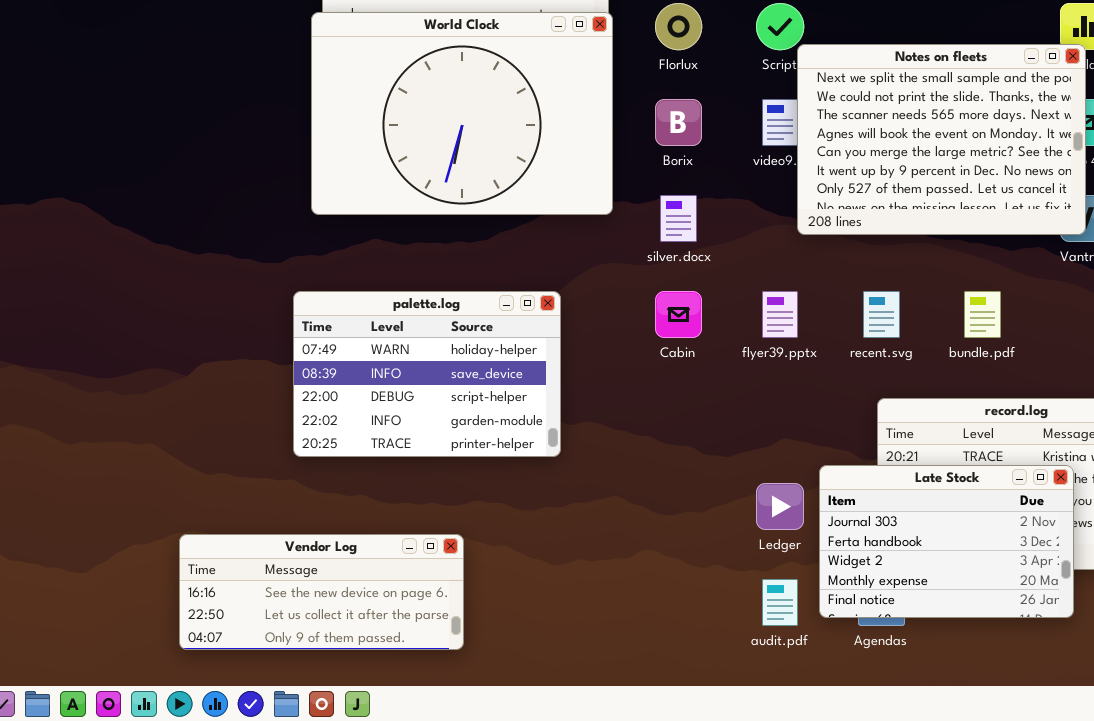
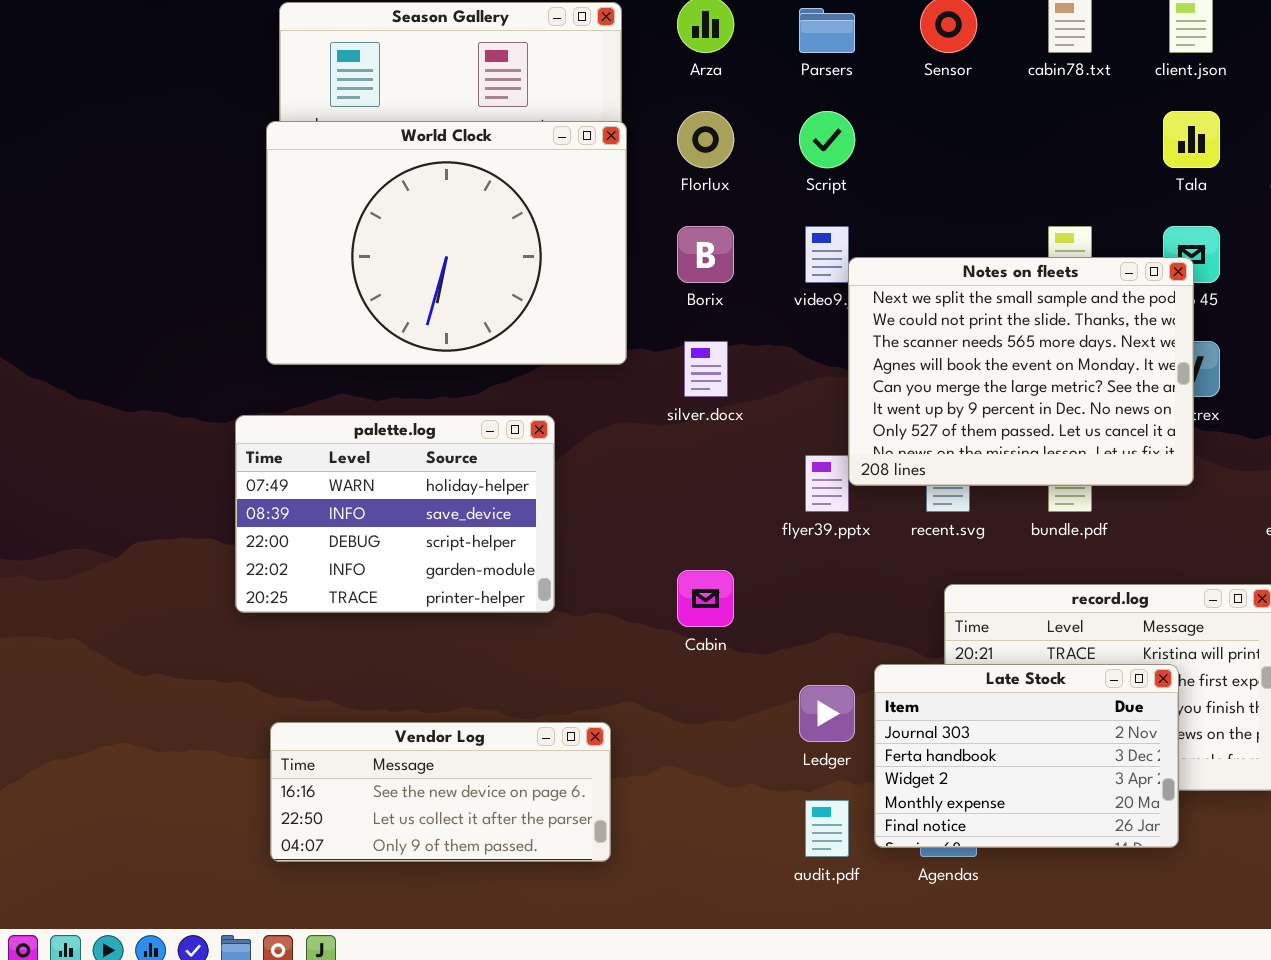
Notes on fleets: [797,44,1086,235] -> [848,257,1194,486], moved
Cabin: [655,291,702,338] -> [677,570,734,627], moved
palette.log: [293,291,561,457] -> [235,415,555,613], moved
Vendor Log: [179,534,464,650] -> [270,722,611,862], moved

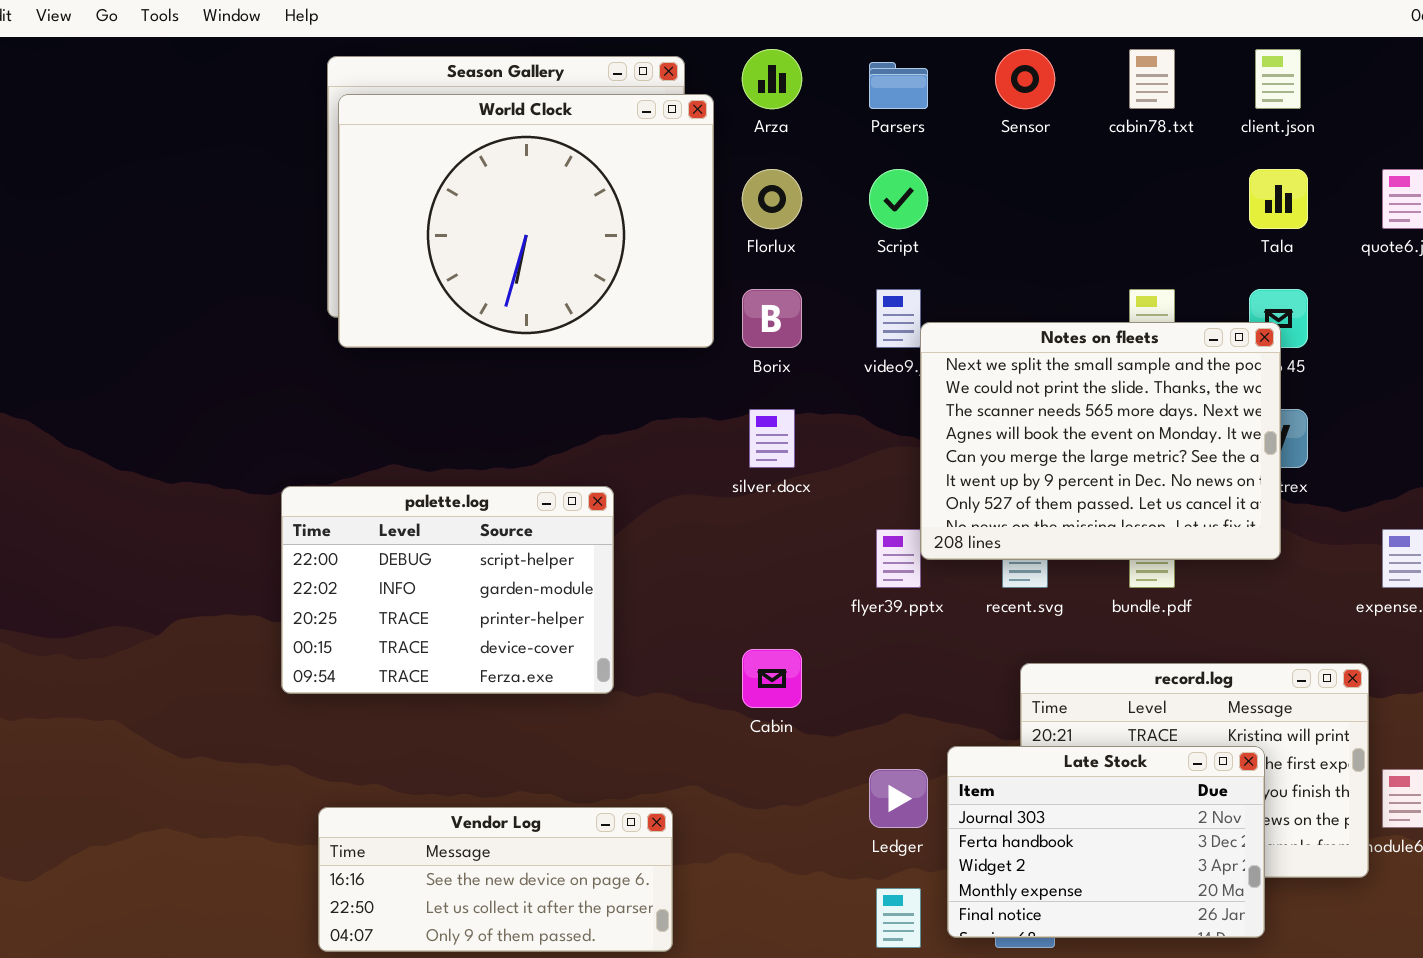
World Clock: [266,121,627,365] -> [338,94,714,348], moved
palette.log: [235,415,555,613] -> [281,486,614,694], scrolled down 2 rows

